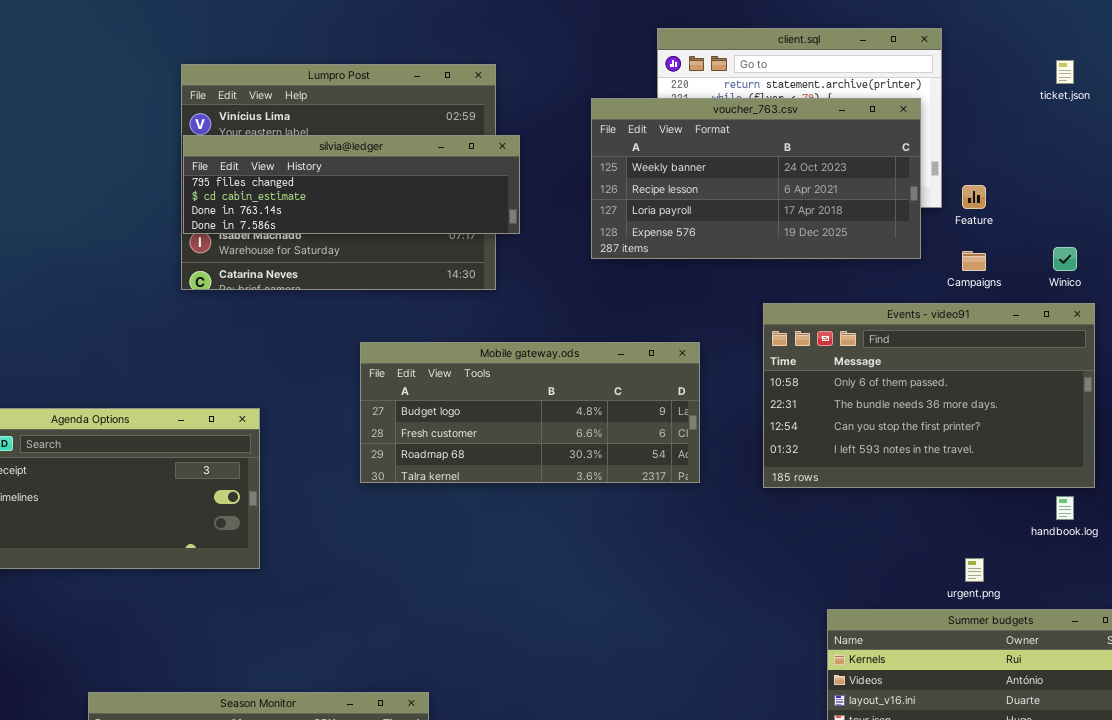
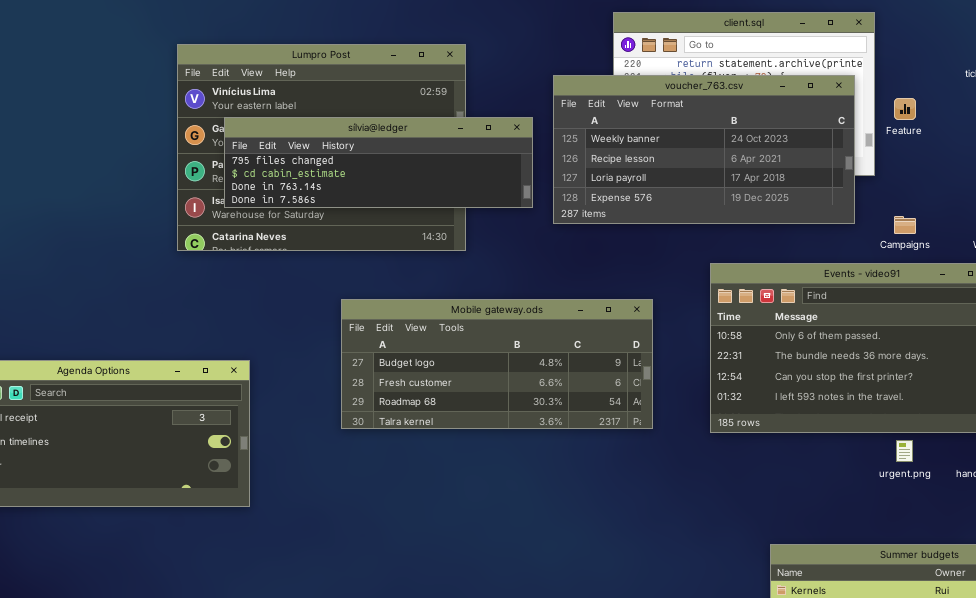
sílvia@ledger: [183,135,520,234] -> [224,117,533,208], moved
Feature: [962,185,986,209] -> [894,98,916,120], moved
urgent.png: [965,558,984,582] -> [896,440,913,462], moved

